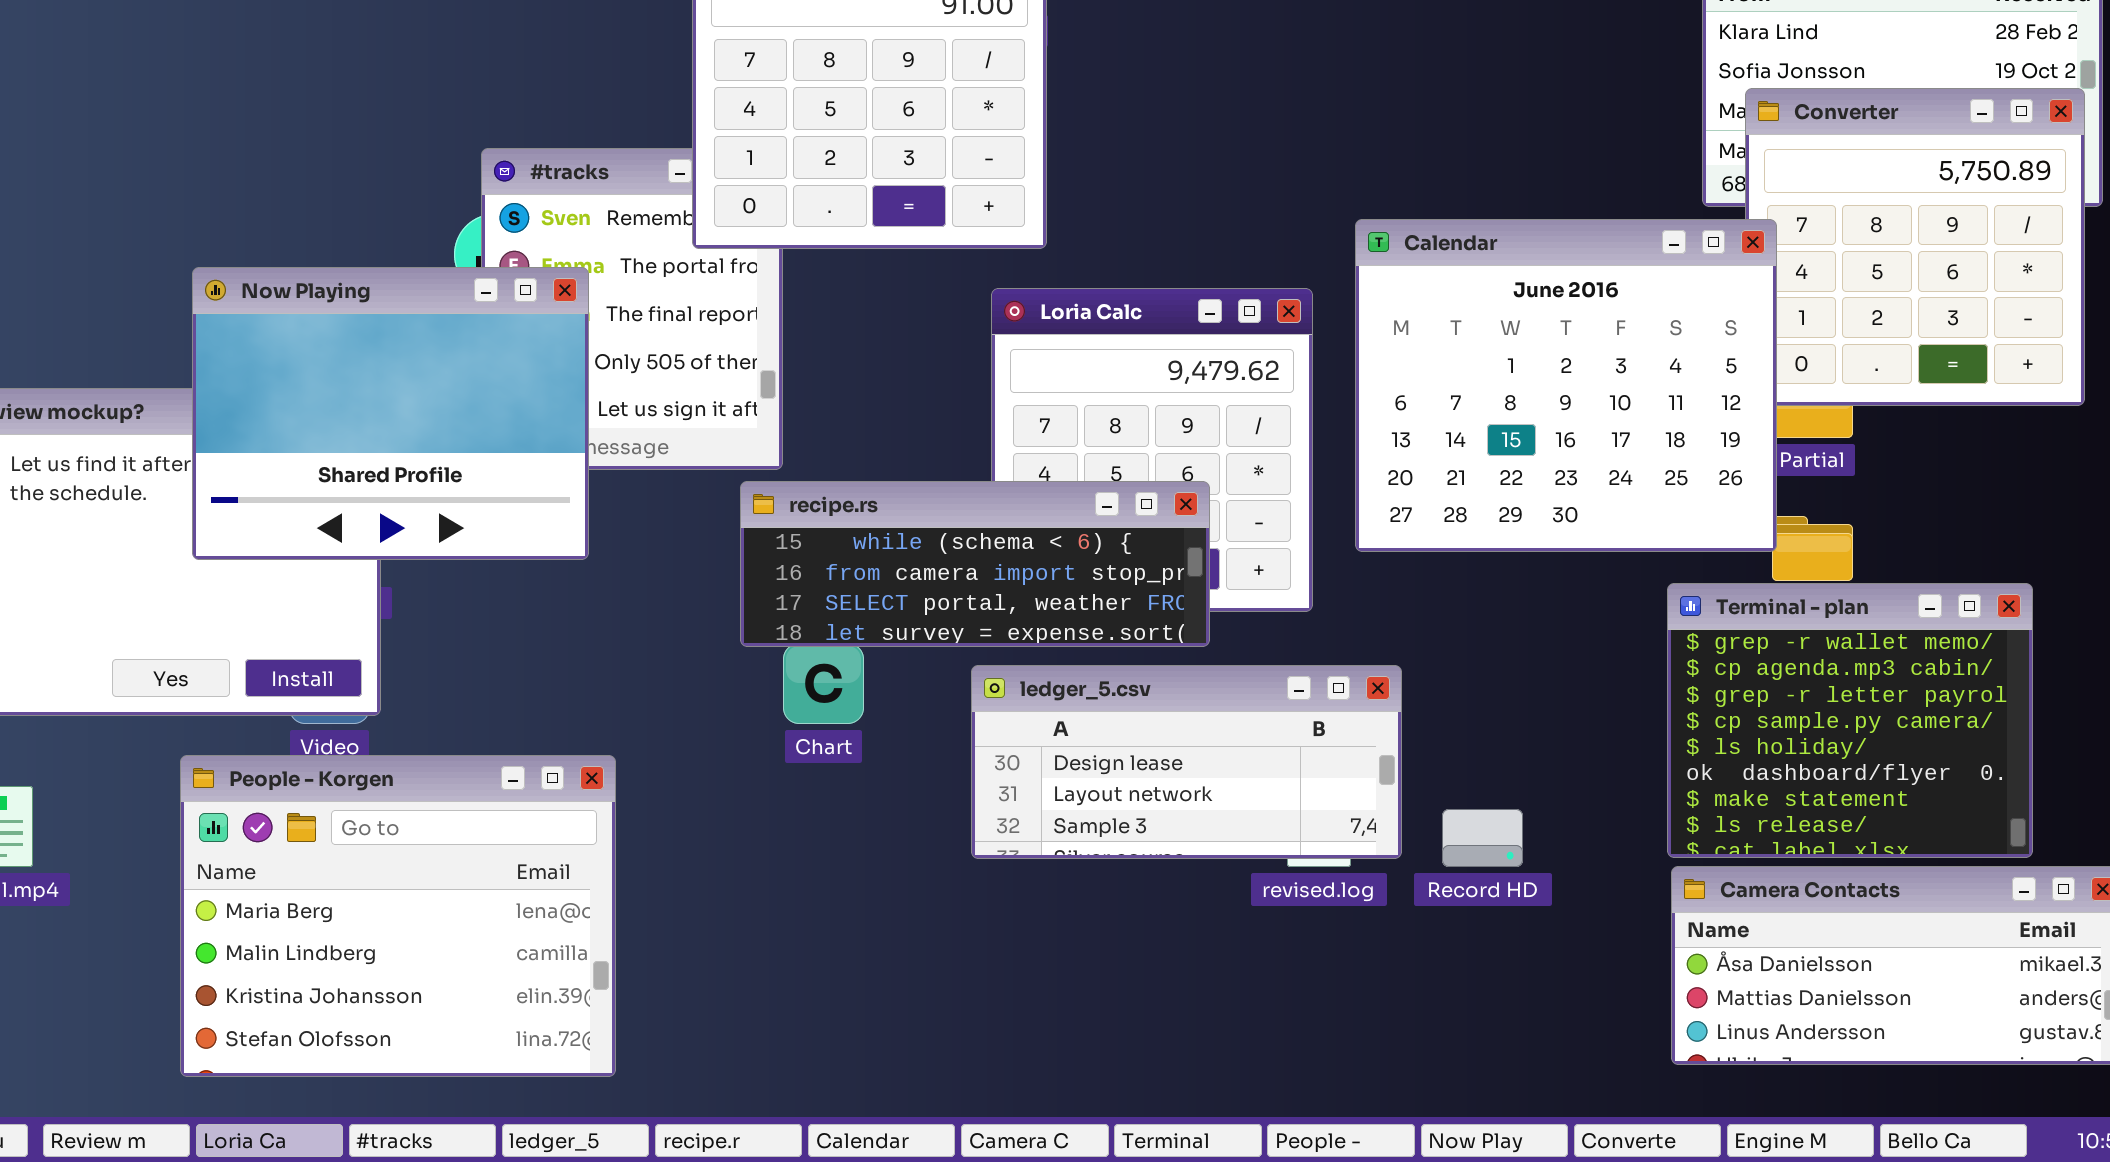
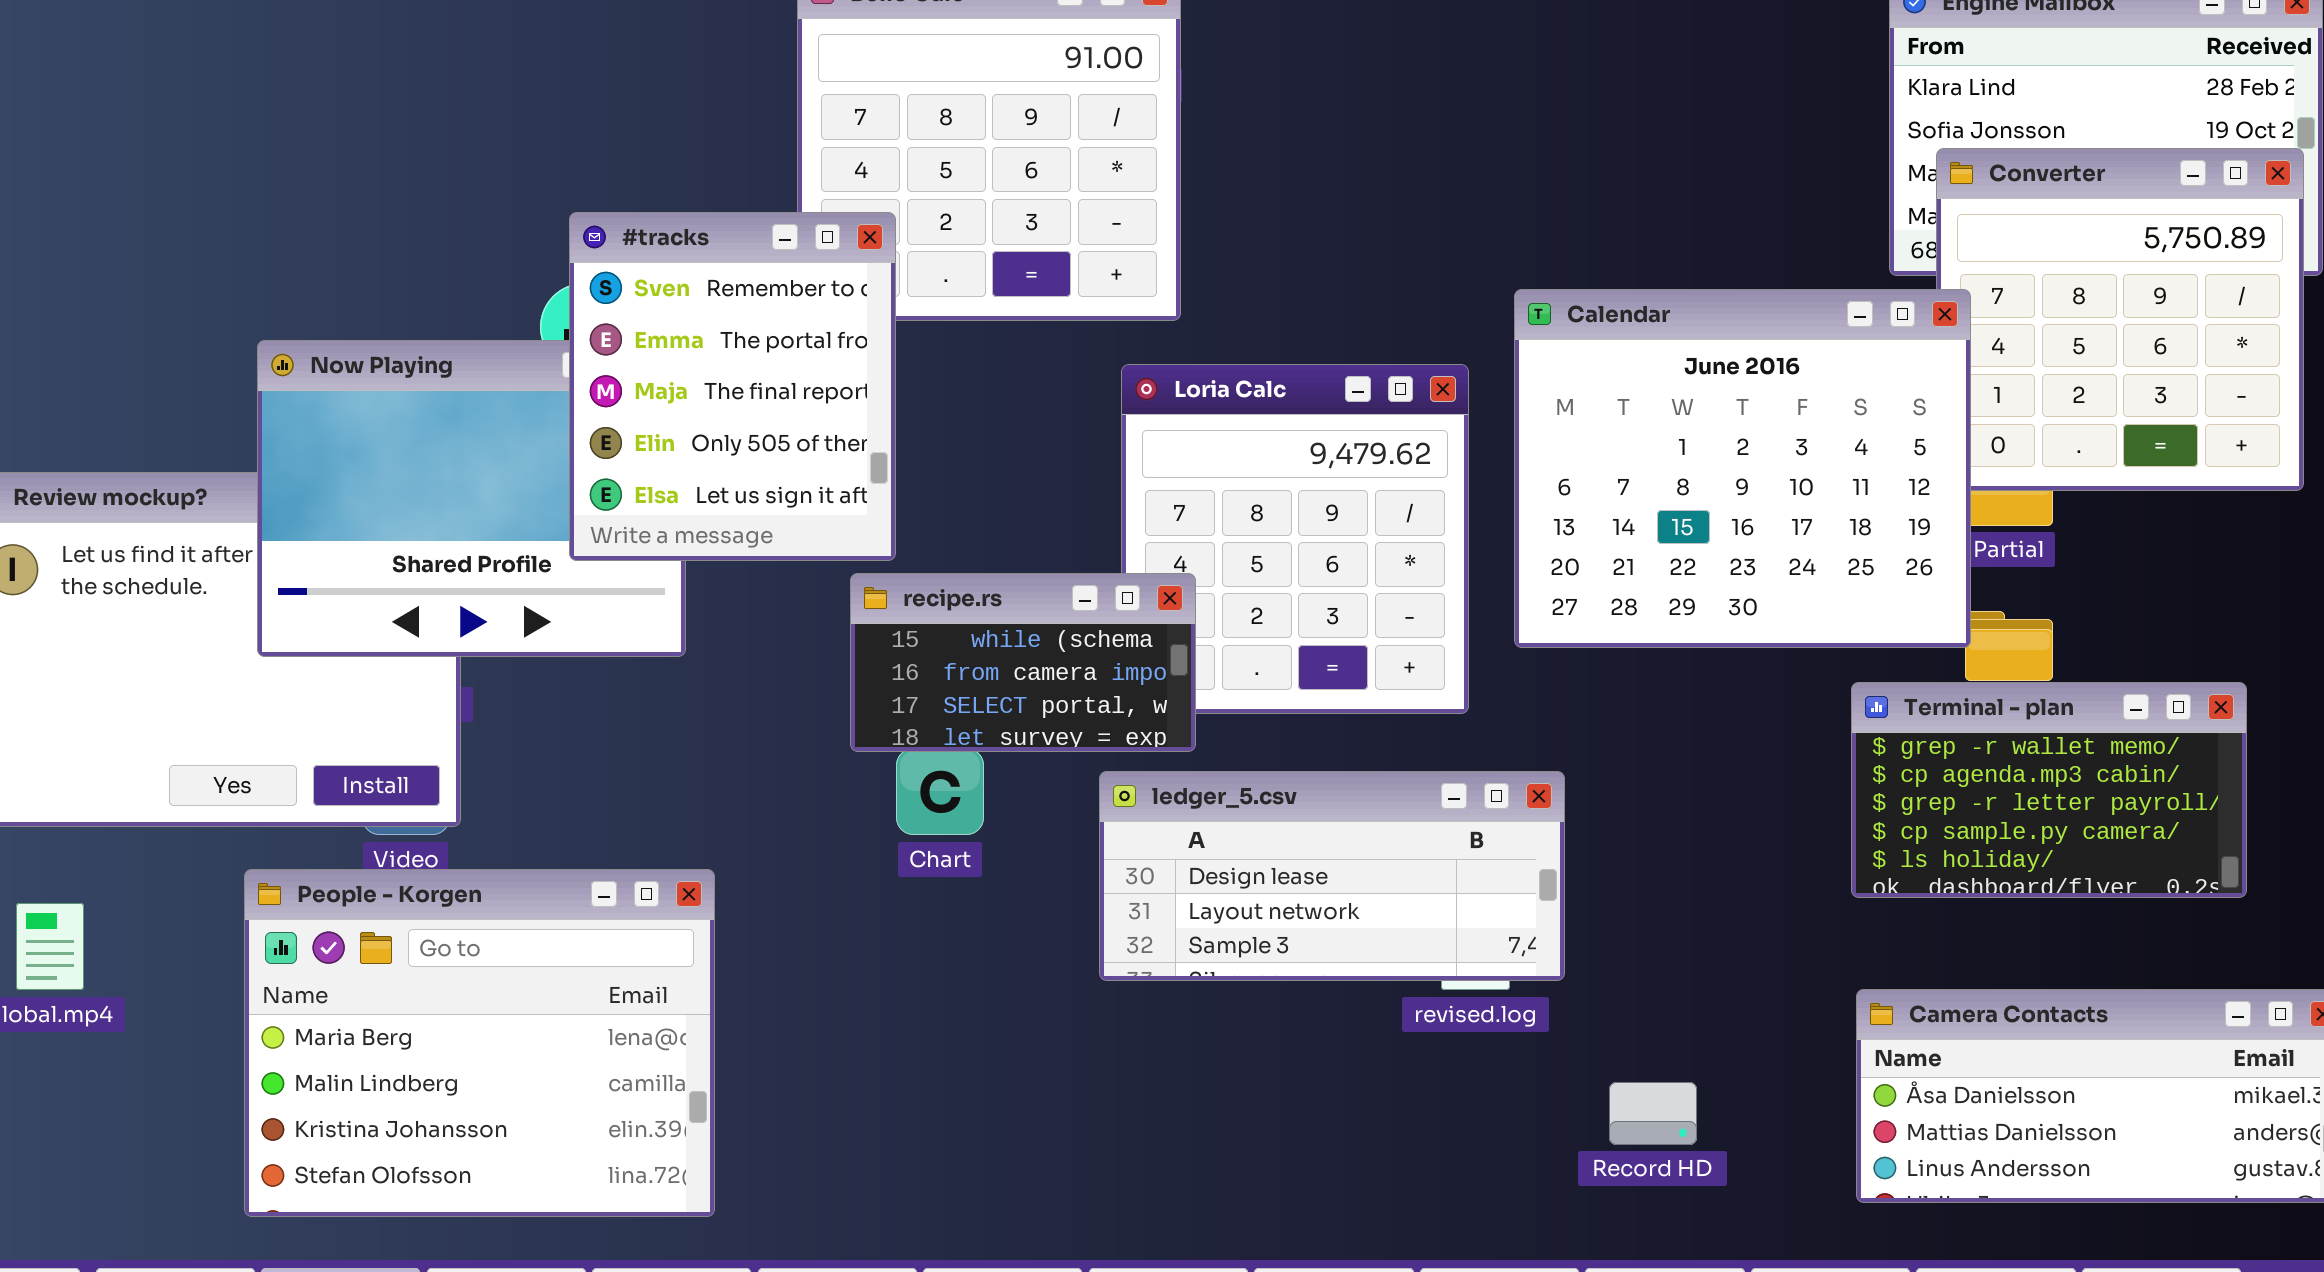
#tracks: [481,148,783,470] -> [569,212,896,561], raised
recipe.rs: [740,481,1210,647] -> [850,573,1196,752], resized
Terminal - plan: [1667,583,2033,858] -> [1851,682,2247,898], resized
Record HD: [1442,809,1523,867] -> [1609,1082,1697,1145], moved

